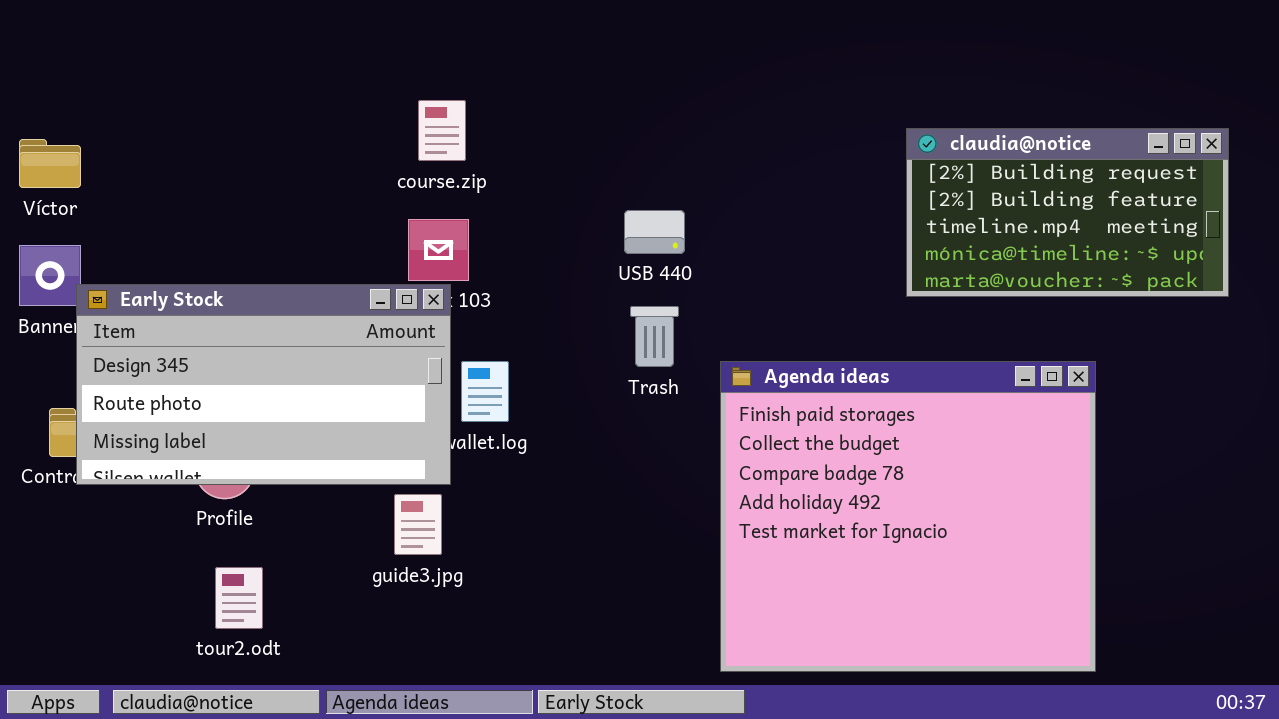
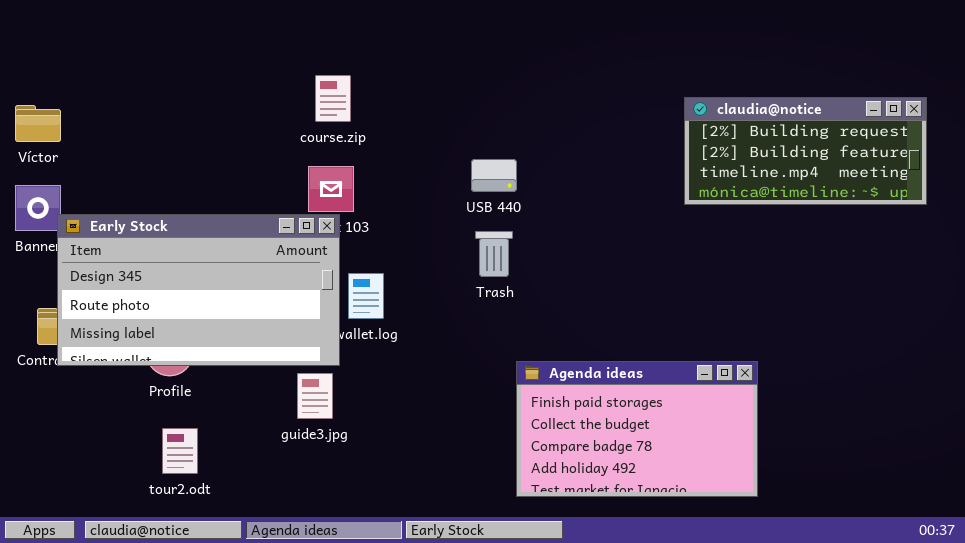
claudia@notice: [906,128,1229,297] -> [684,97,927,205], resized
Agenda ideas: [720,361,1096,672] -> [516,361,758,497], moved, resized

